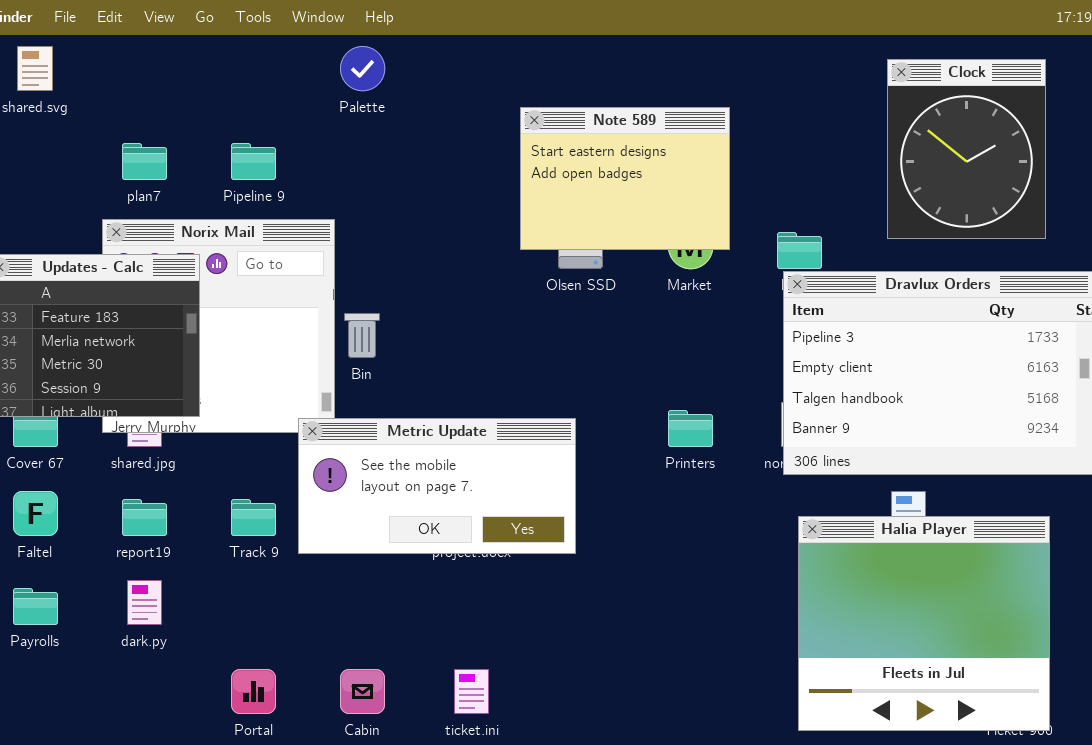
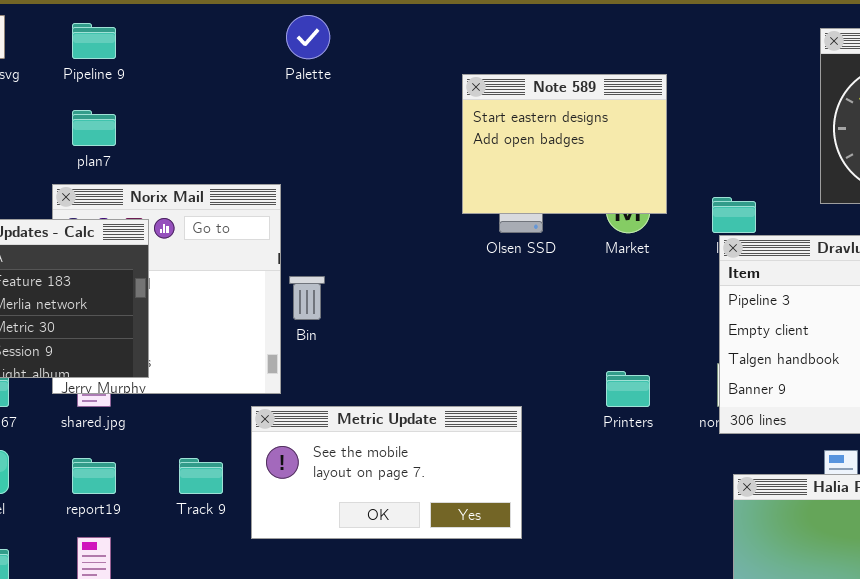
Pipeline 9: [231,143,276,180] -> [72,23,116,59], moved
Metric Update: [298,418,576,554] -> [251,406,522,539], moved

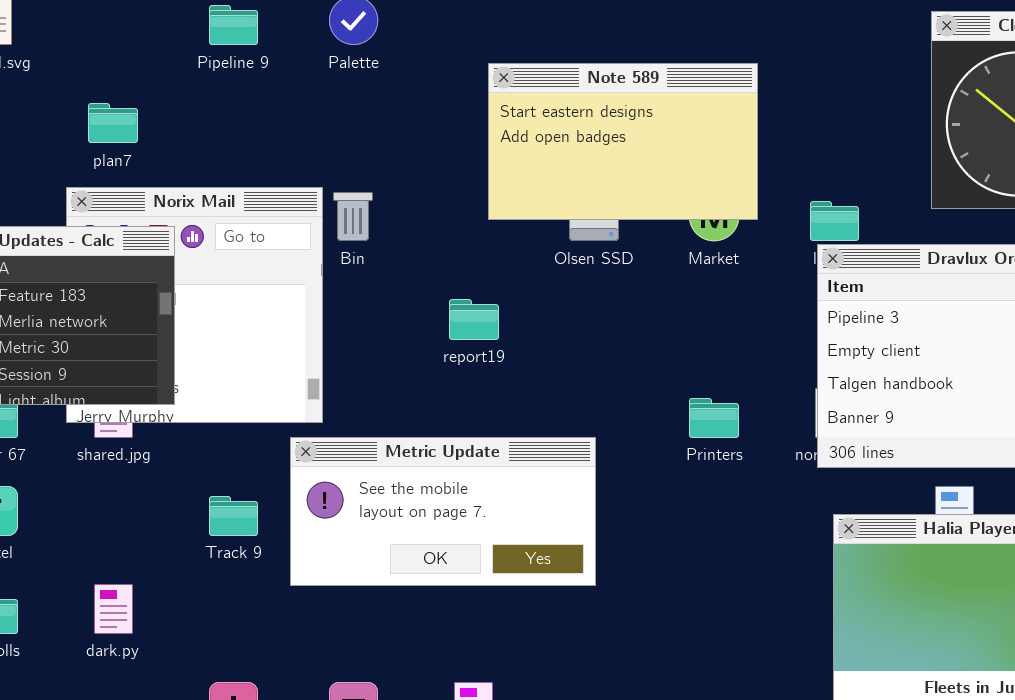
Pipeline 9: [72,23,116,59] -> [209,5,258,45], moved
Note 589: [462,74,667,214] -> [488,63,758,220], resized
Bin: [289,276,325,320] -> [333,192,373,241], moved
report19: [72,458,116,494] -> [449,299,499,340], moved

